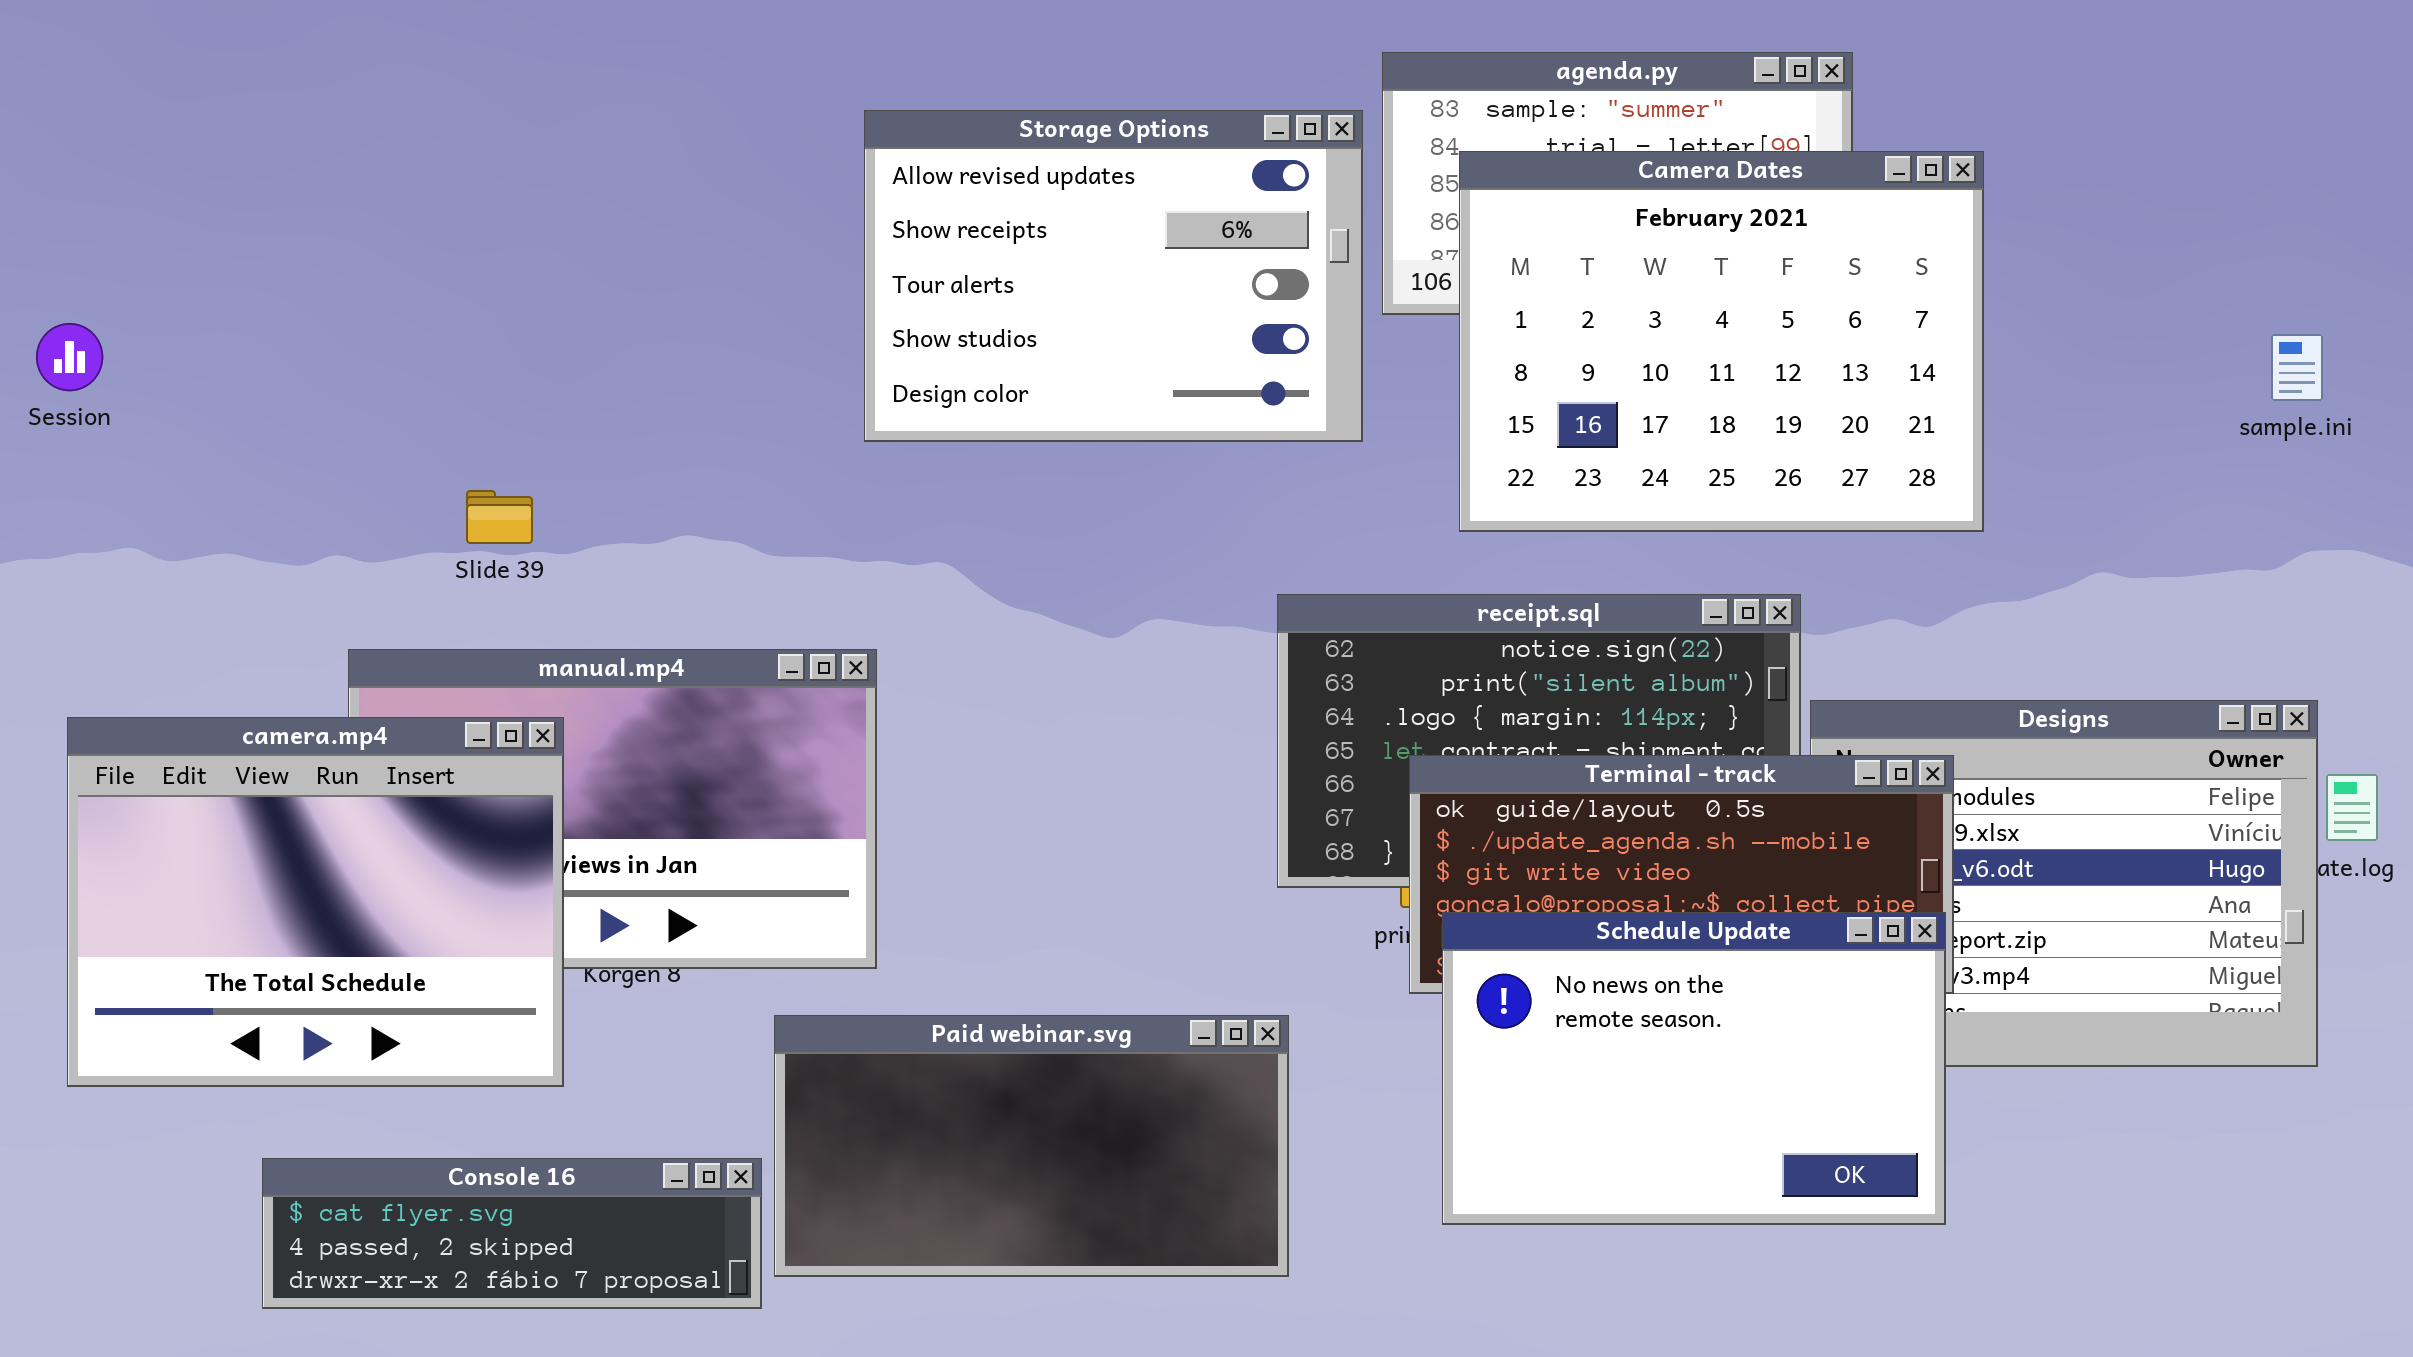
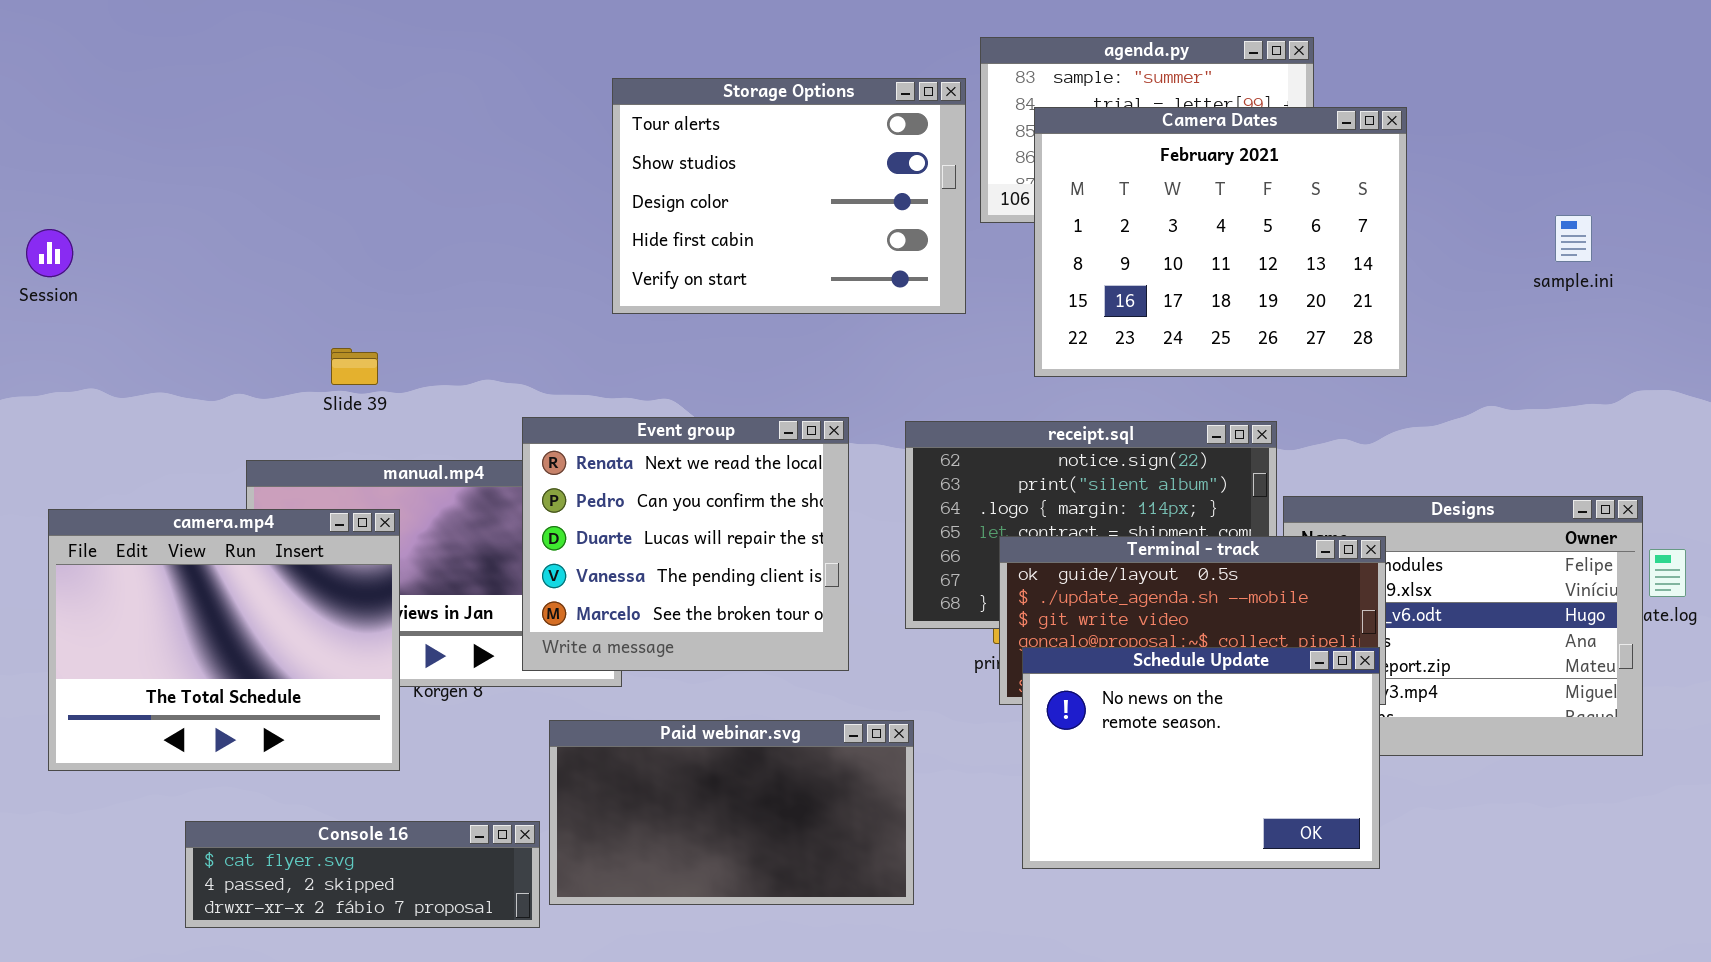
Storage Options: [864,110,1363,442] -> [612,78,966,314], scrolled down 2 rows
sample.ini: [2271,334,2323,401] -> [1555,215,1592,262], moved
Event group: none -> [522,417,849,671], opened

